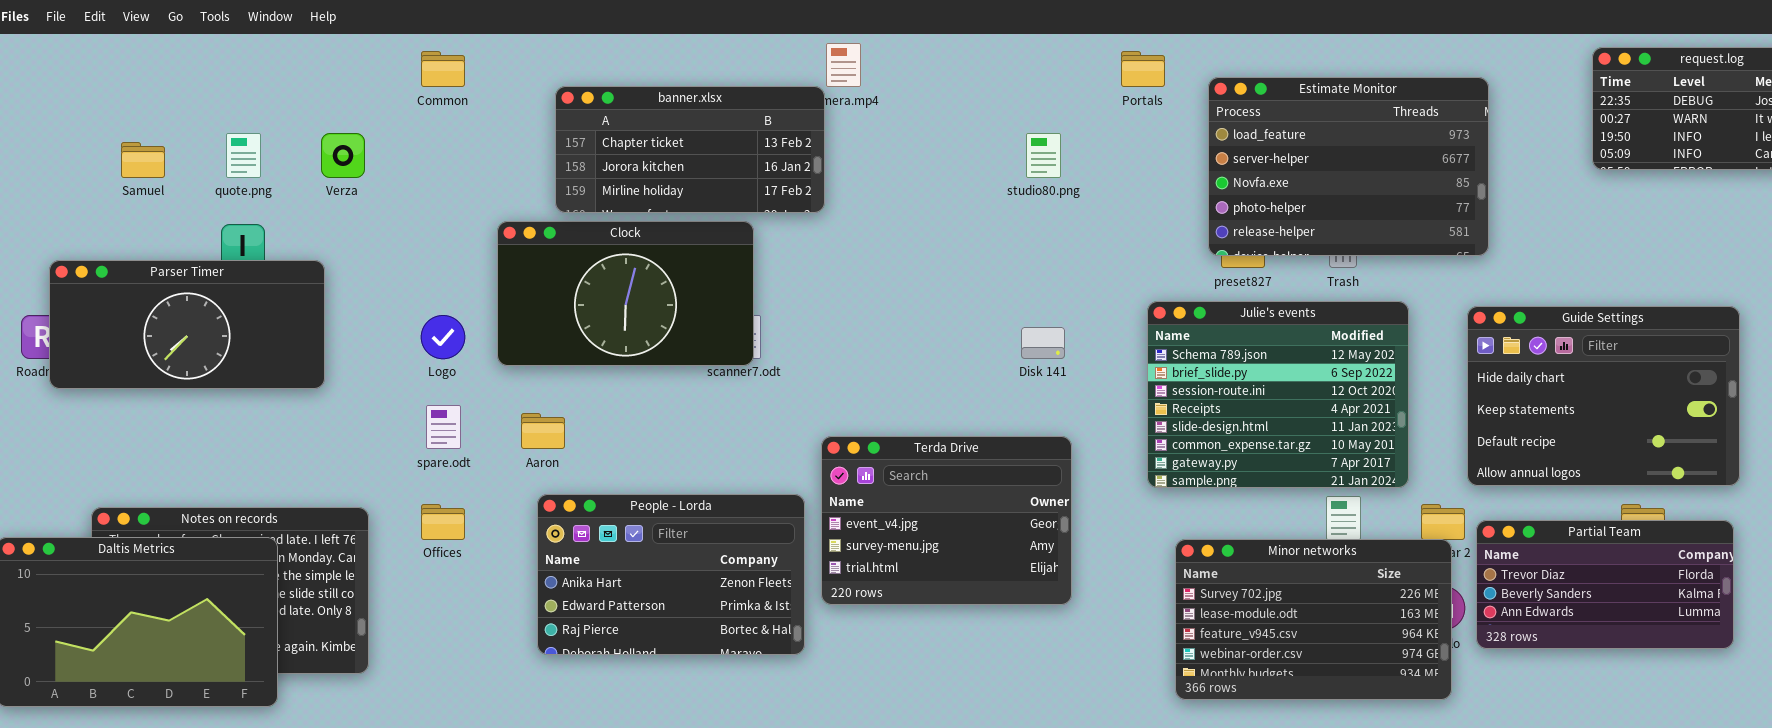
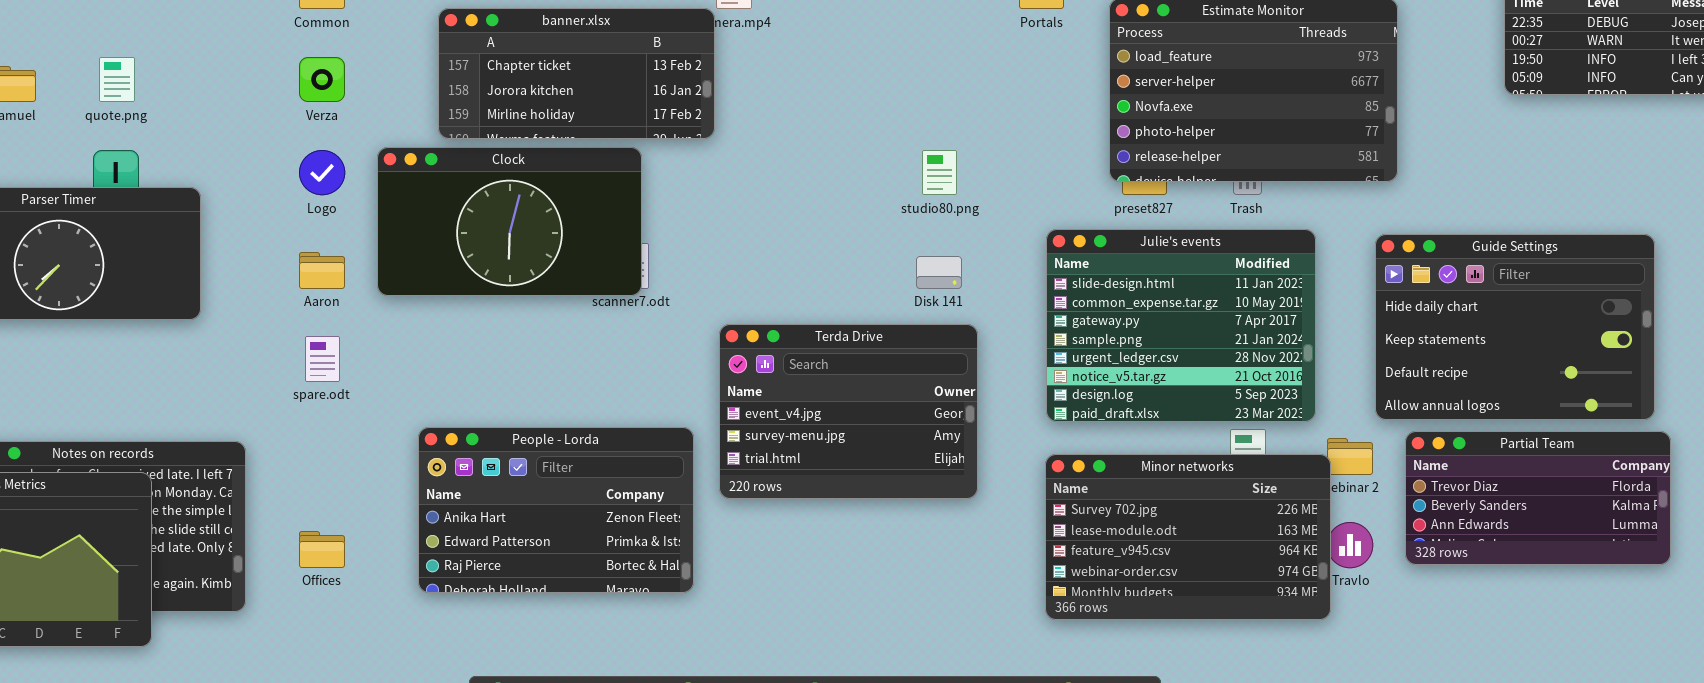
Verza: [321,133,365,178] -> [299,57,345,102], moved
studio80.png: [1026,133,1061,178] -> [922,150,957,195], moved
Julie's events: [1147,301,1409,488] -> [1046,229,1316,422], scrolled down 4 rows
Logo: [421,315,465,359] -> [299,150,345,195], moved
Aaron: [521,413,565,449] -> [299,252,345,289], moved
Terda Drive: [821,436,1072,605] -> [719,324,978,499], moved
Offices: [421,504,465,540] -> [299,531,345,568], moved
Partial Team: [1476,520,1734,649] -> [1405,431,1671,565], moved
Minor networks: [1175,539,1452,700] -> [1045,454,1331,620], moved

